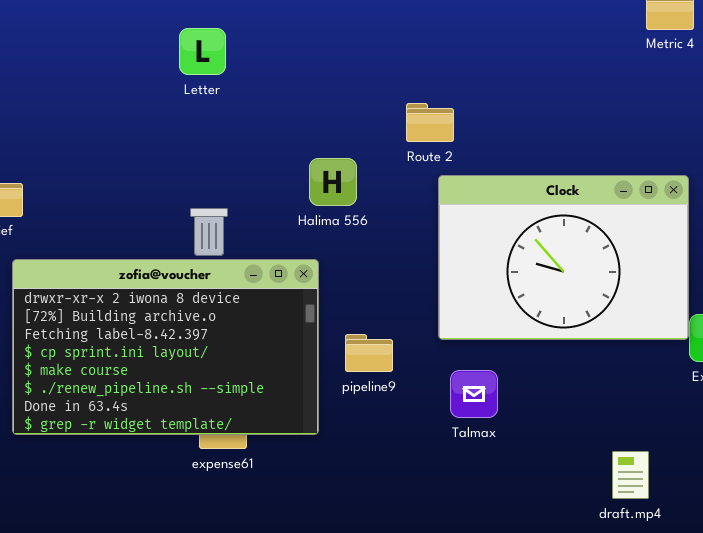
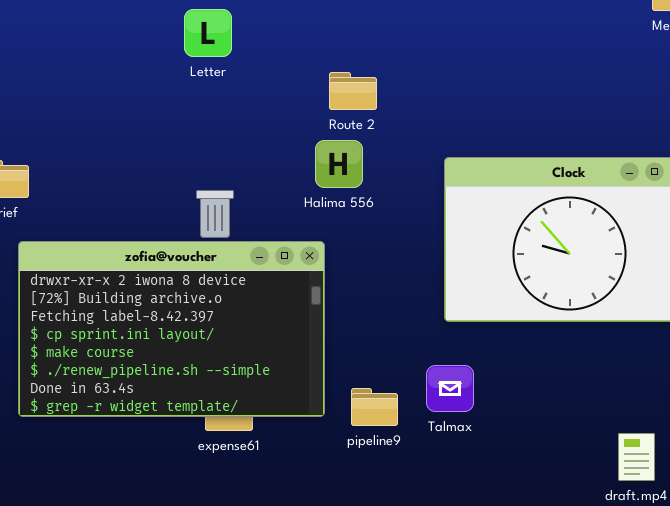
Route 2: [406,103,454,142] -> [329,72,377,110], moved
pipeline9: [345,334,393,372] -> [351,388,398,426], moved
Talmax: [450,370,498,418] -> [426,365,474,412], moved

